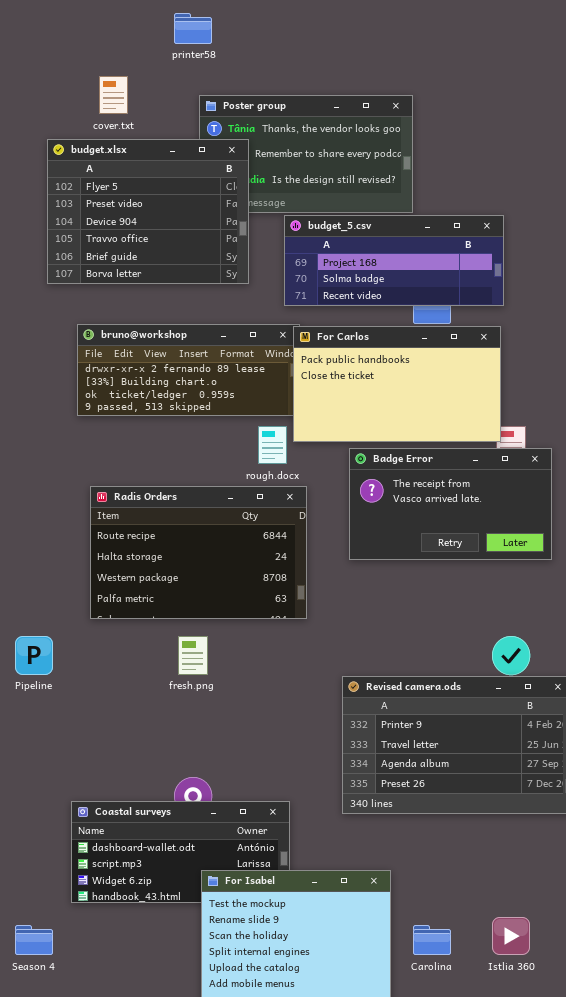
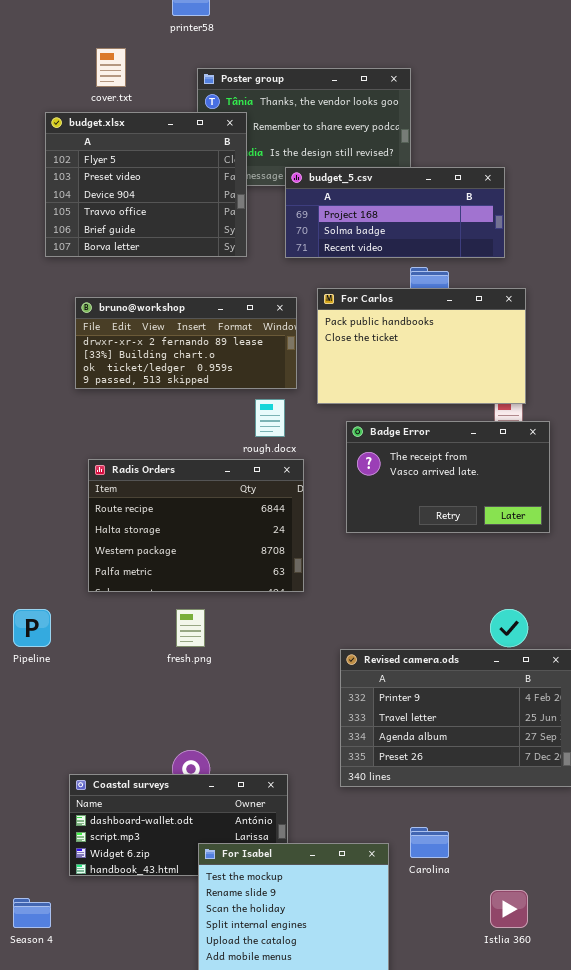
budget_5.csv: [284,215,504,306] -> [285,167,505,258], moved
For Carlos: [293,326,501,442] -> [317,288,526,404], moved
Carolina: [413,925,451,955] -> [410,827,449,858], moved

